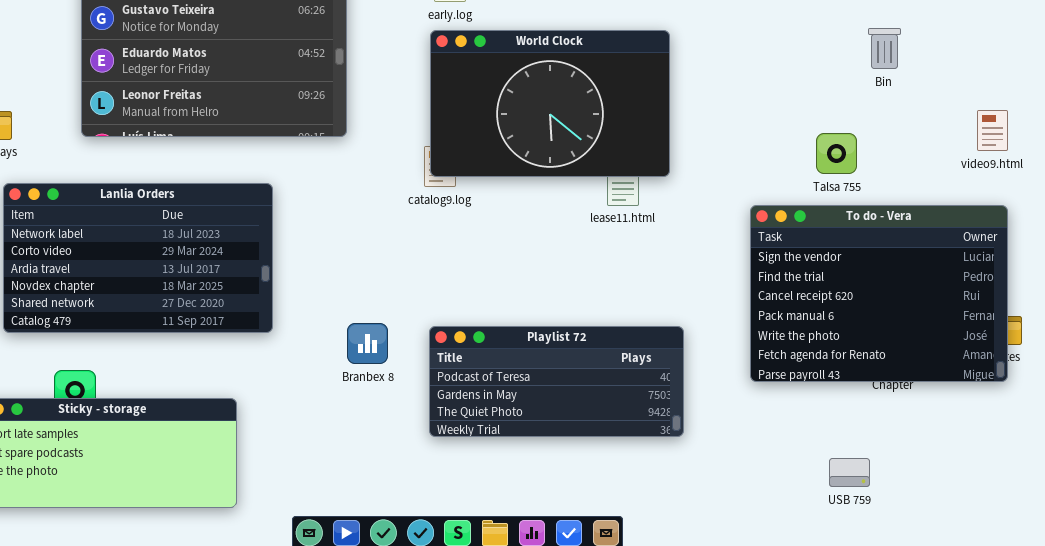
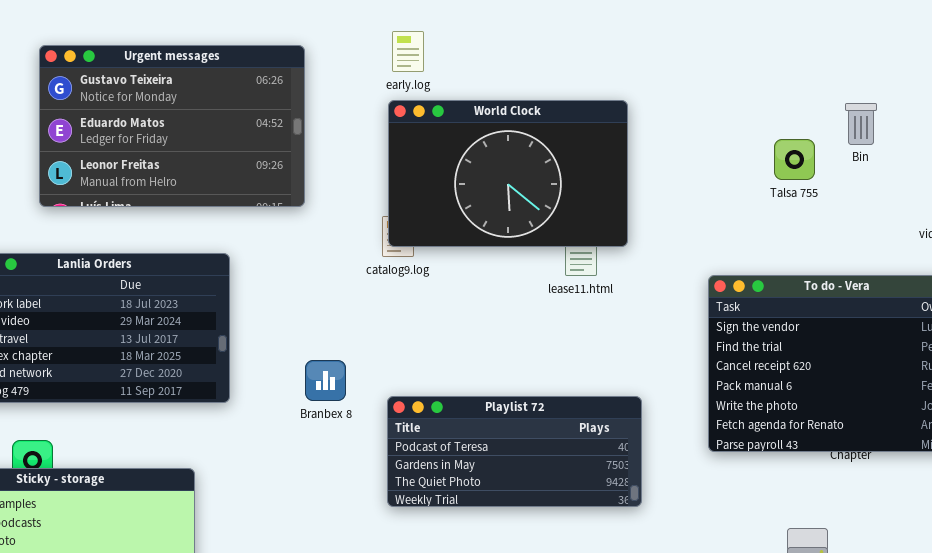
Bin: [868,28,901,69] -> [845,103,877,145], moved
Talsa 755: [816,133,857,174] -> [774,139,815,180], moved
Branbex 8: [347,323,388,364] -> [305,360,346,401], moved

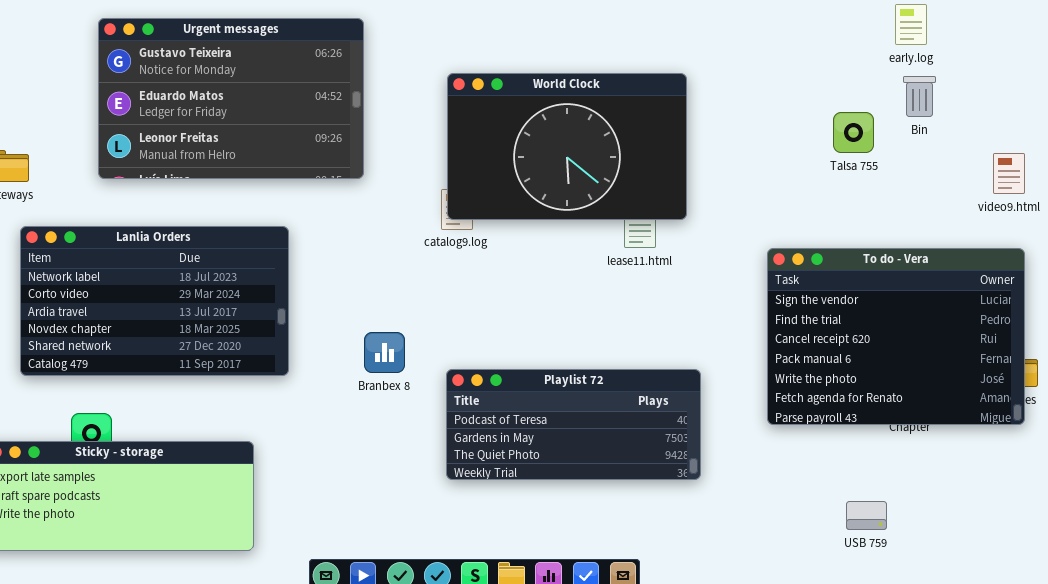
early.log: [392,31,424,72] -> [895,4,927,45], moved

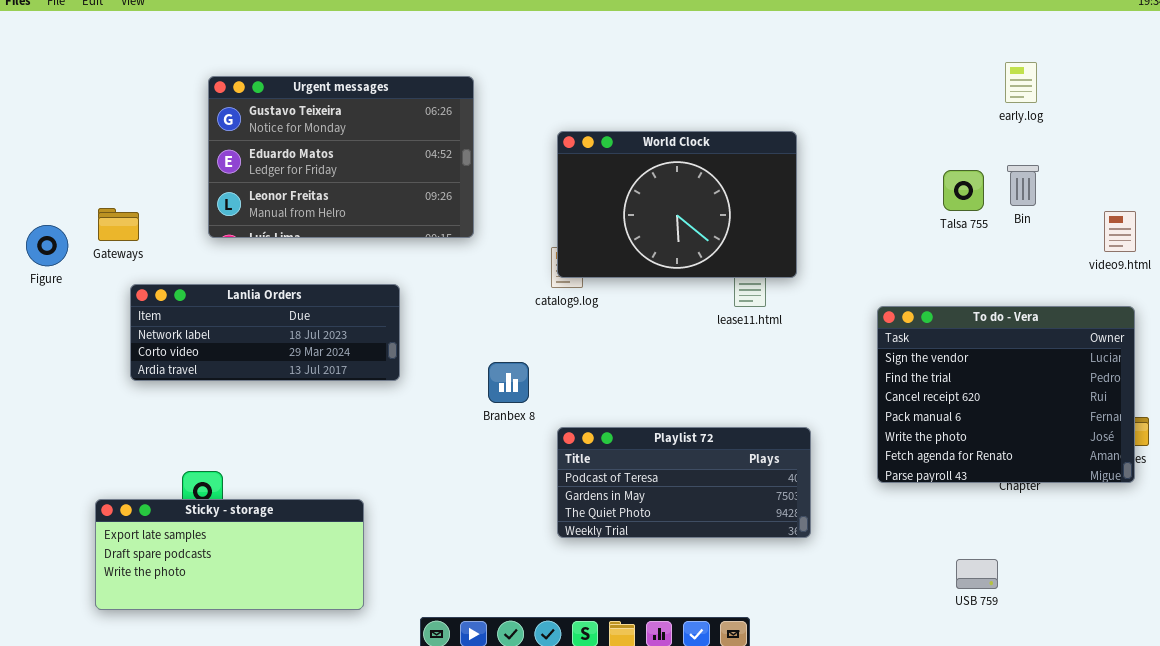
Bin: [903,76,936,117] -> [1007,165,1039,206], moved
Lanlia Orders: [20,226,289,376] -> [130,284,400,381], resized
Branbex 8: [364,332,405,373] -> [488,362,529,403], moved

